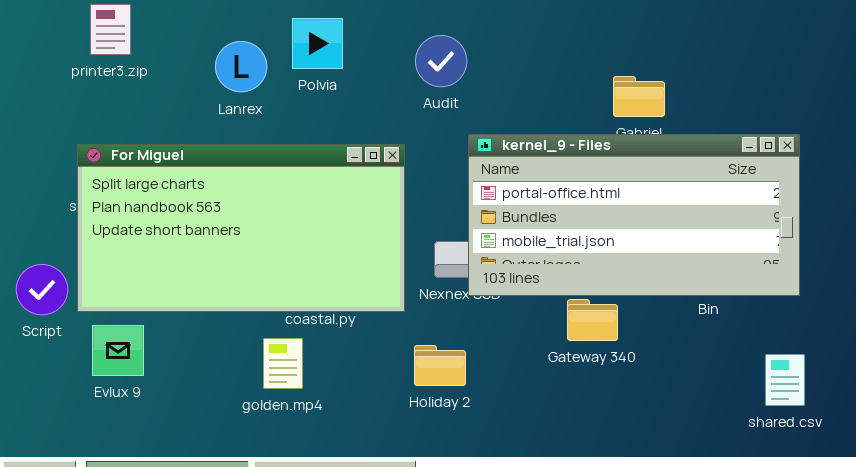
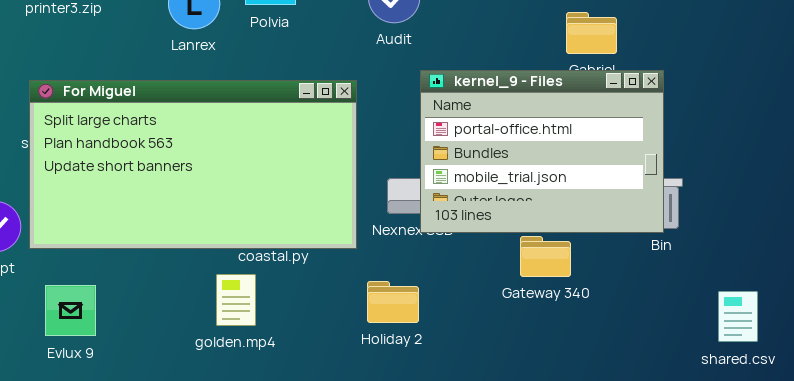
kernel_9 - Files: [468,134,800,296] -> [420,70,664,233], resized
Evlux 9: [92,325,144,376] -> [45,285,96,336], moved

